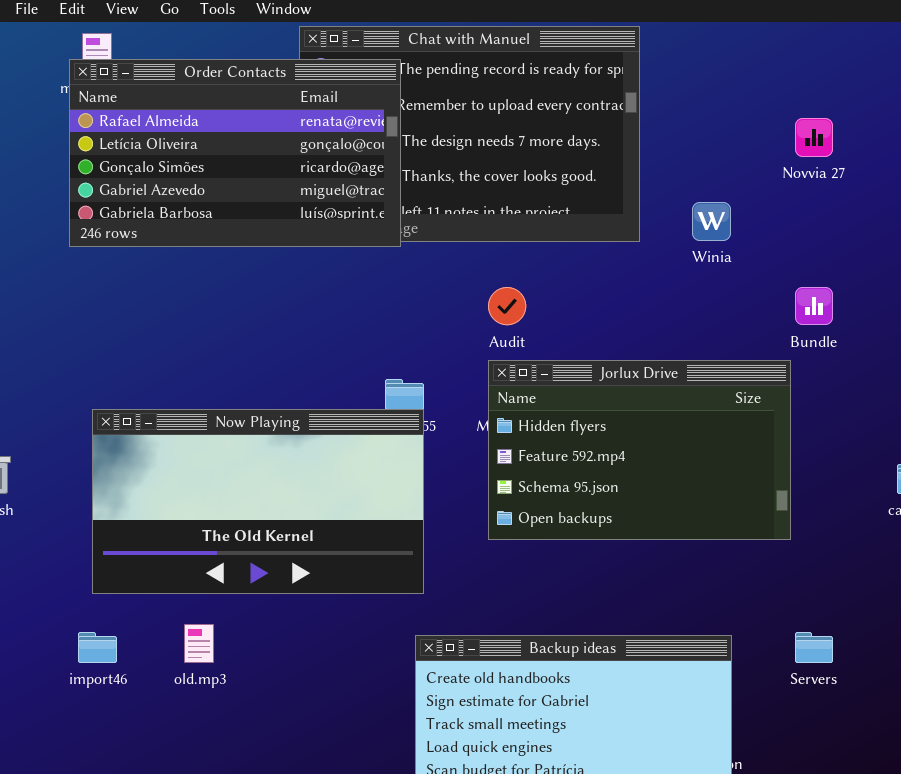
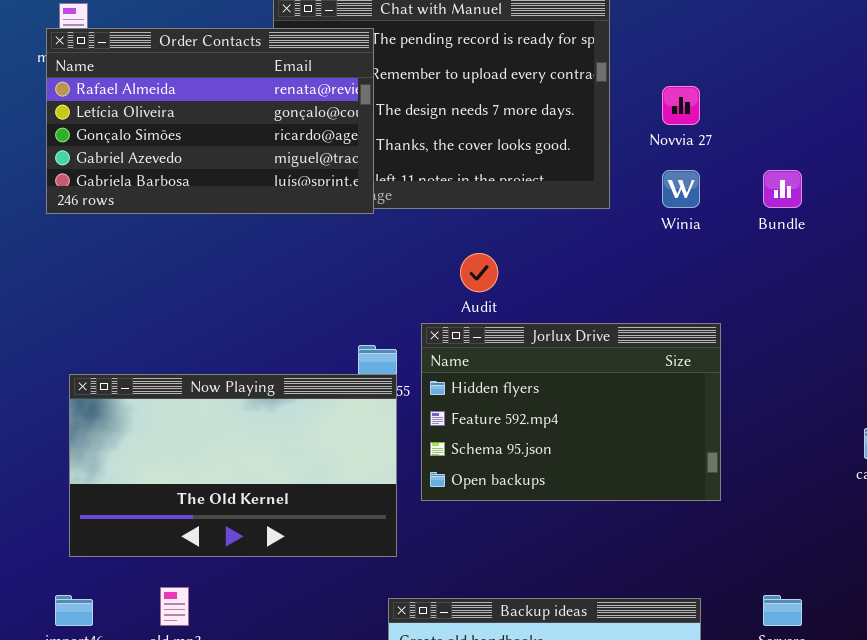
Novvia 27: [795,118,833,157] -> [662,86,700,125], moved
Bundle: [795,287,833,325] -> [763,170,802,208], moved
Jorlux Drive: [488,360,791,540] -> [421,323,721,501], moved

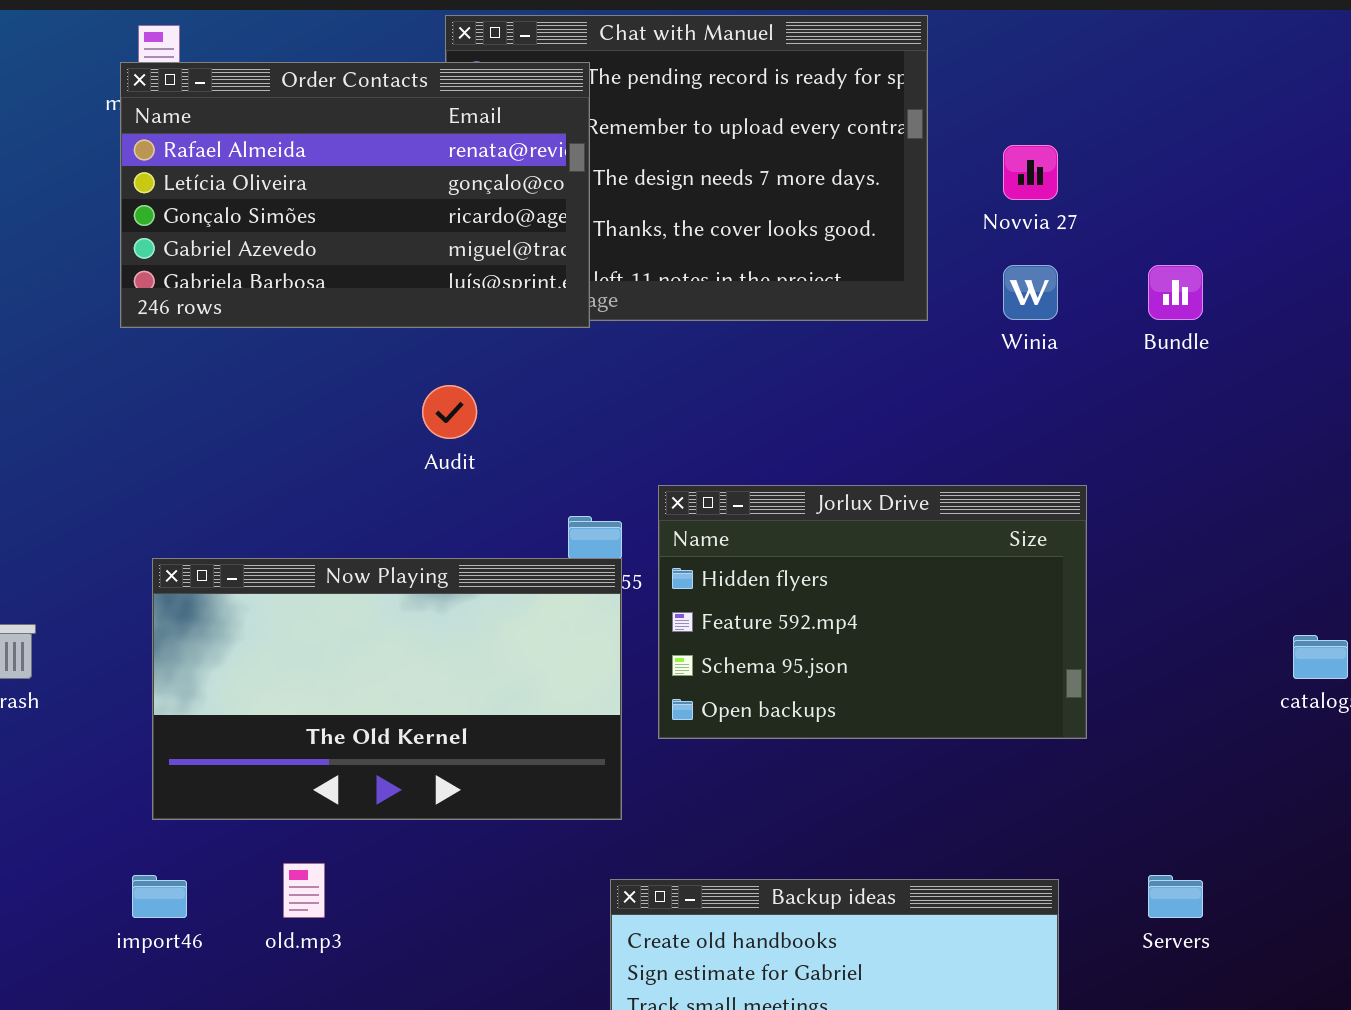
Audit: [460,253,498,292] -> [422,385,477,439], moved

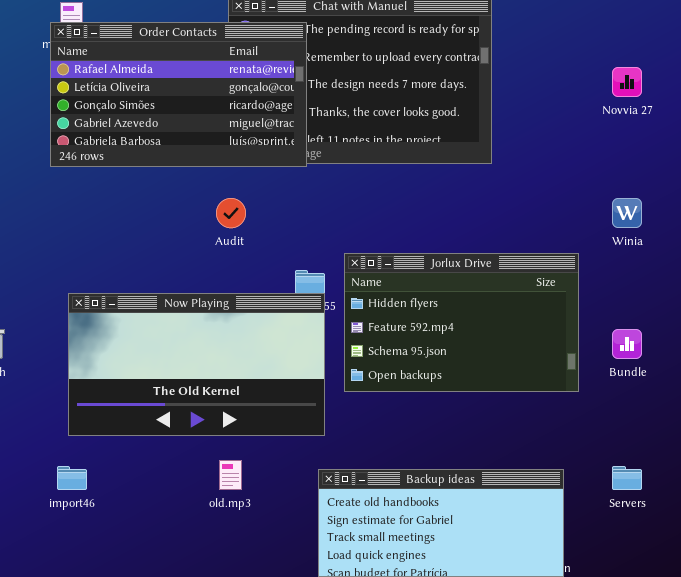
Novvia 27: [1003,145,1058,200] -> [612,67,642,97], moved
Winia: [1003,265,1058,320] -> [612,198,642,228], moved
Bundle: [1148,265,1203,320] -> [612,329,642,359], moved
old.mp3: [283,863,325,918] -> [219,460,242,490], moved

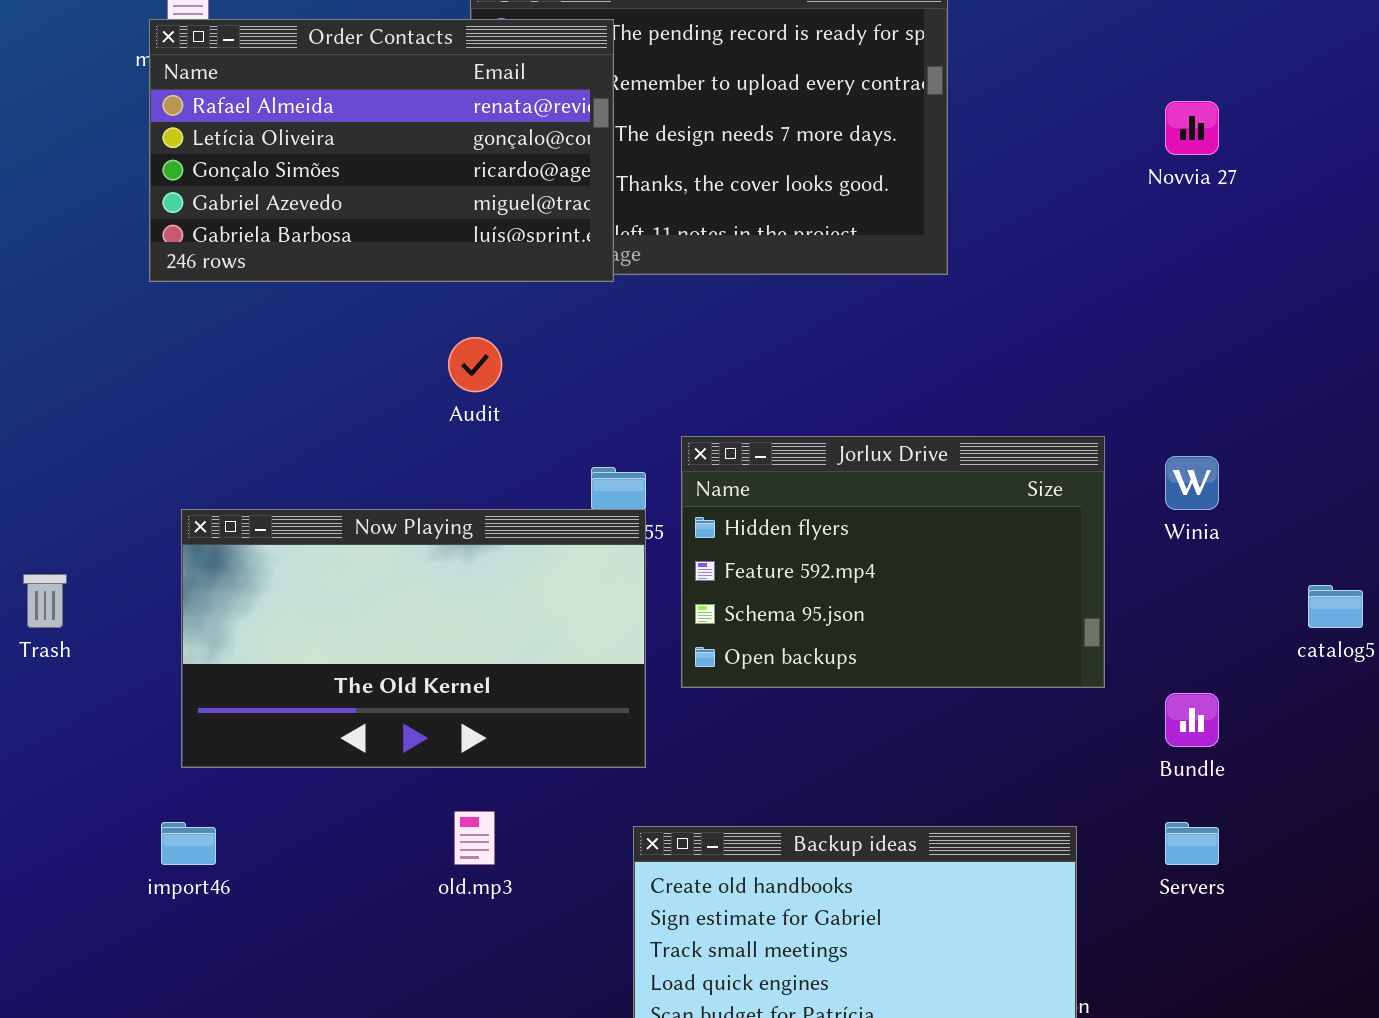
Winia: [612,198,642,228] -> [1165,456,1219,510], moved
Bundle: [612,329,642,359] -> [1165,693,1219,747], moved

